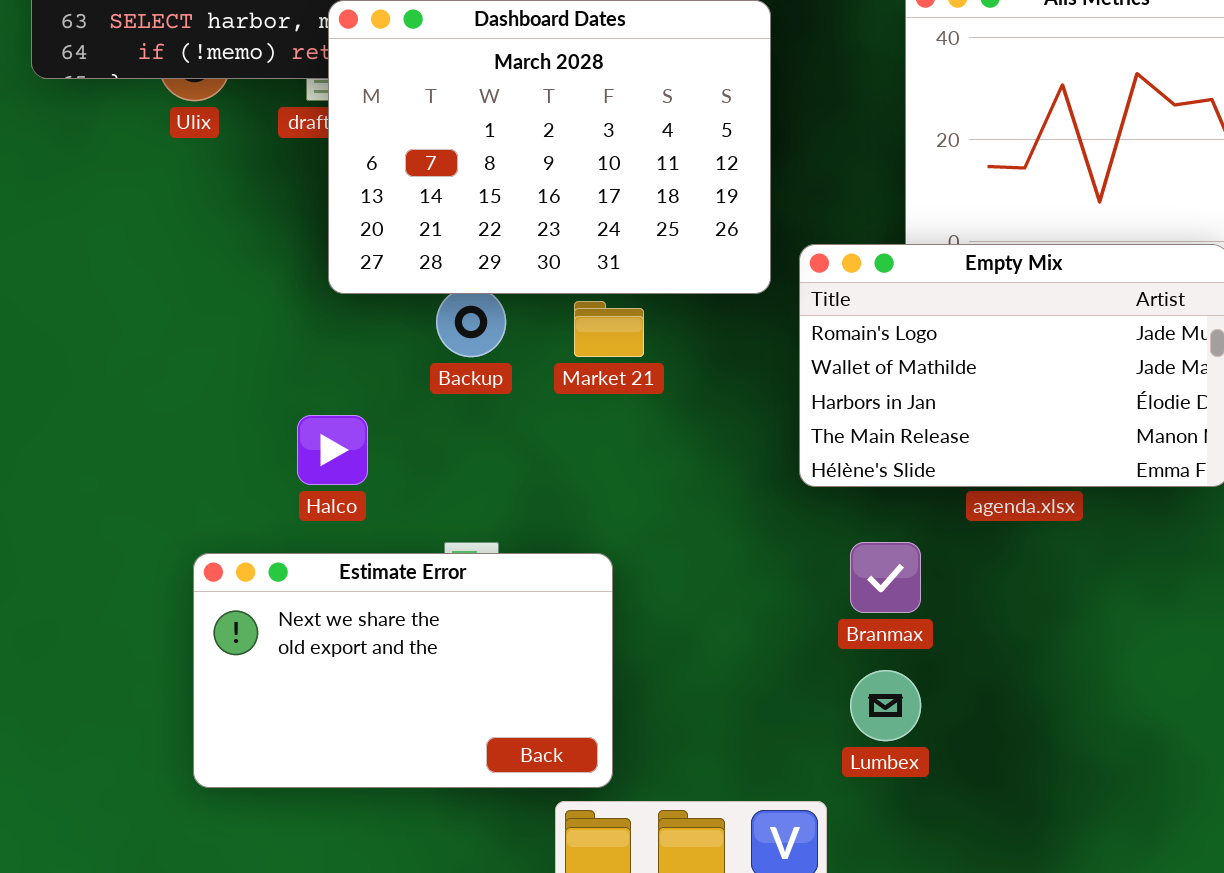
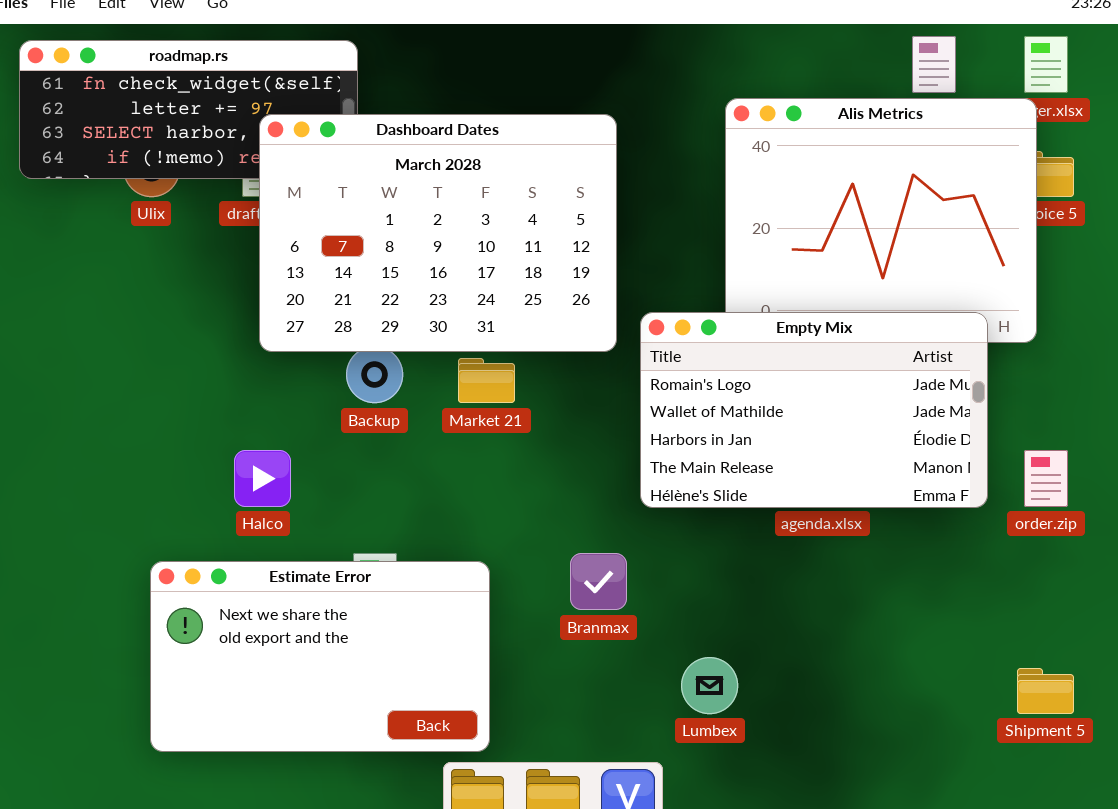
Branmax: [850,542,921,613] -> [570,553,627,610], moved

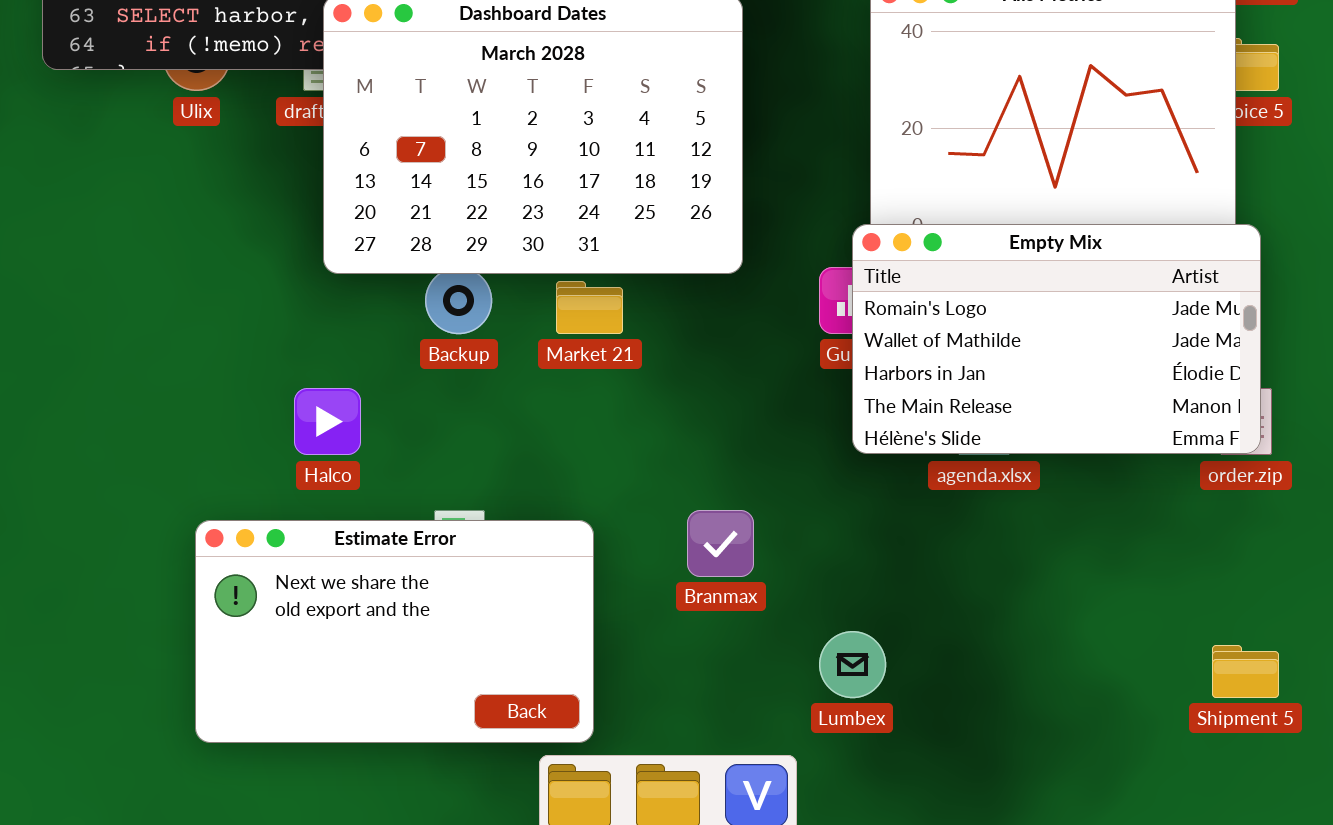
Empty Mix: [640,312,988,508] -> [852,224,1261,454], moved

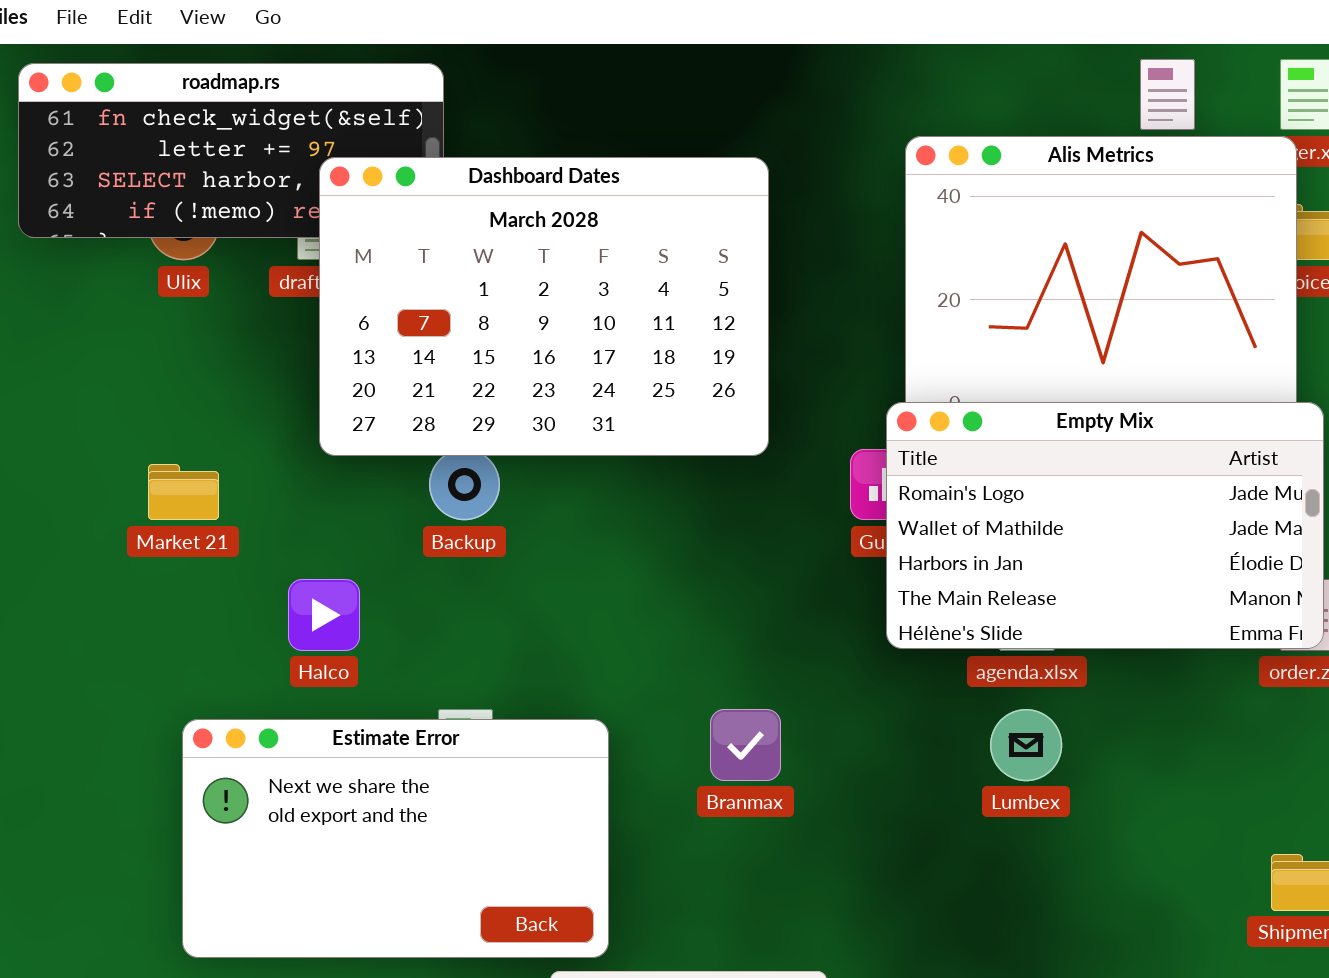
Market 21: [556,281,623,334] -> [148,464,219,520], moved
Lumbex: [819,631,886,698] -> [990,709,1062,781], moved

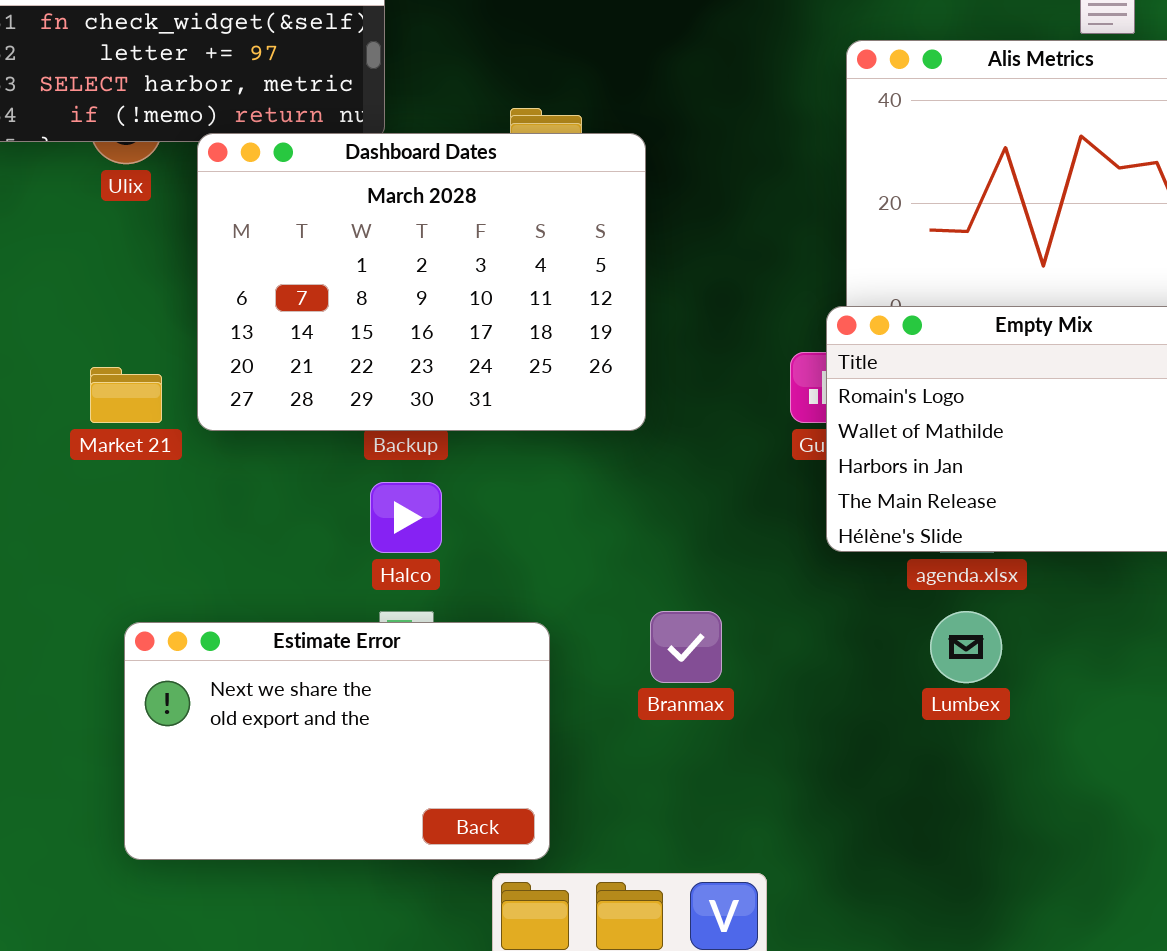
Dashboard Dates: [319,157,769,456] -> [197,133,646,431], moved
Halco: [288,579,360,651] -> [370,482,442,553], moved

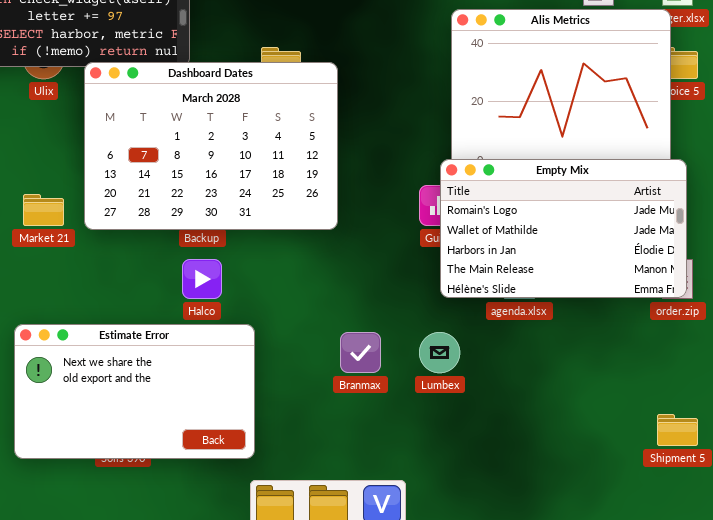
Lumbex: [930,611,1002,683] -> [419,332,460,373], moved
Estimate Error: [124,622,550,860] -> [14,324,255,459], moved

